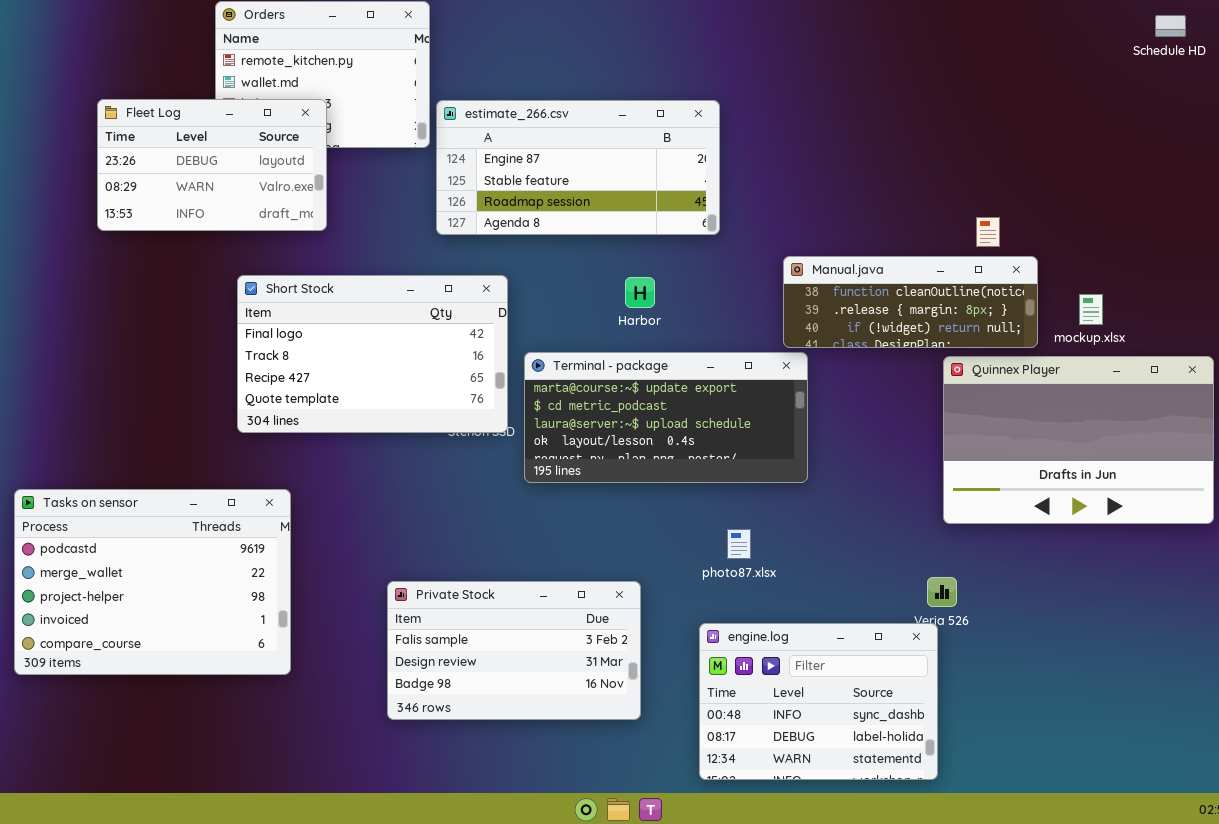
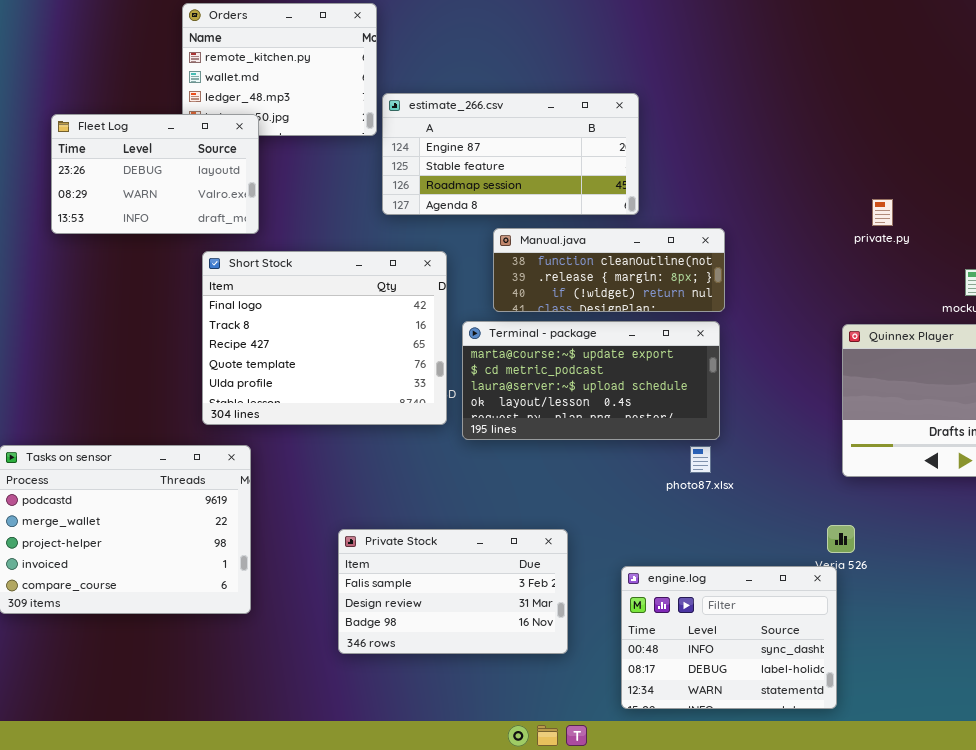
Fleet Log: [97,99,327,231] -> [51,114,259,234], moved
Manual.java: [783,256,1038,348] -> [493,228,725,312], moved
Short Stock: [237,275,508,433] -> [202,251,447,425], resized
photo87.xlsx: [727,529,751,559] -> [690,446,711,473], moved

